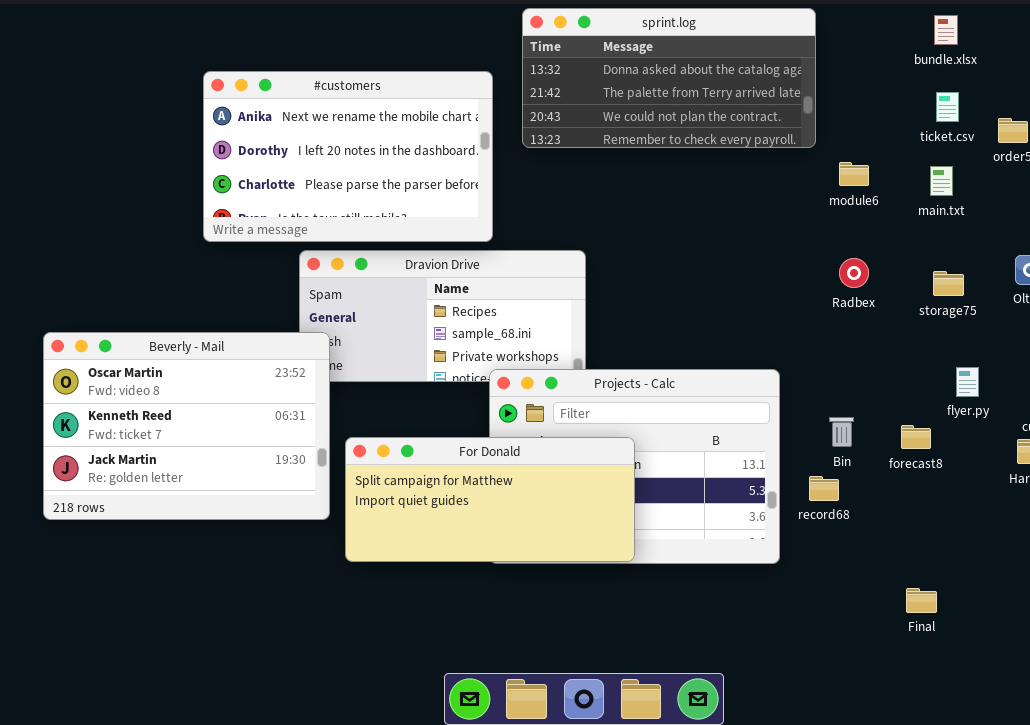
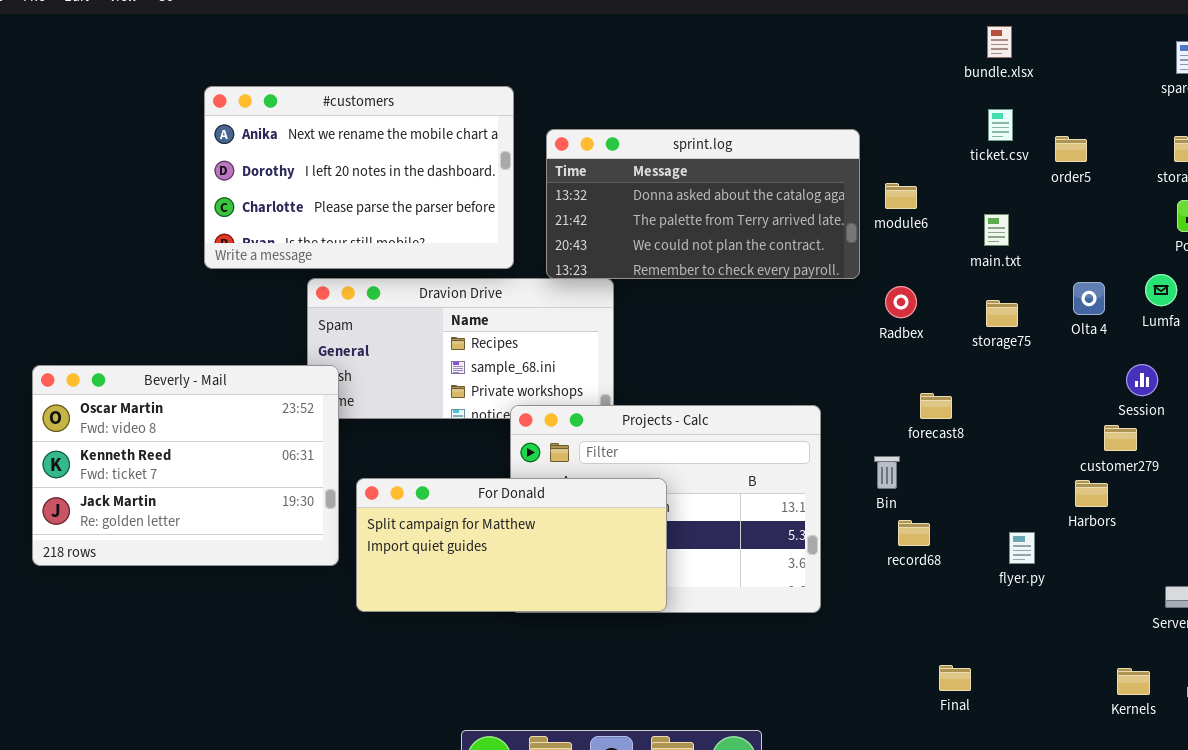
sprint.log: [522,8,816,148] -> [546,129,860,279], moved
main.txt: [930,166,953,196] -> [984,214,1009,246], moved
flyer.py: [956,367,979,397] -> [1009,532,1035,564], moved
forecast8: [901,425,931,449] -> [920,393,952,419], moved
record68: [809,476,839,501] -> [898,520,930,546], moved
Final: [906,588,937,613] -> [939,665,971,691], moved

